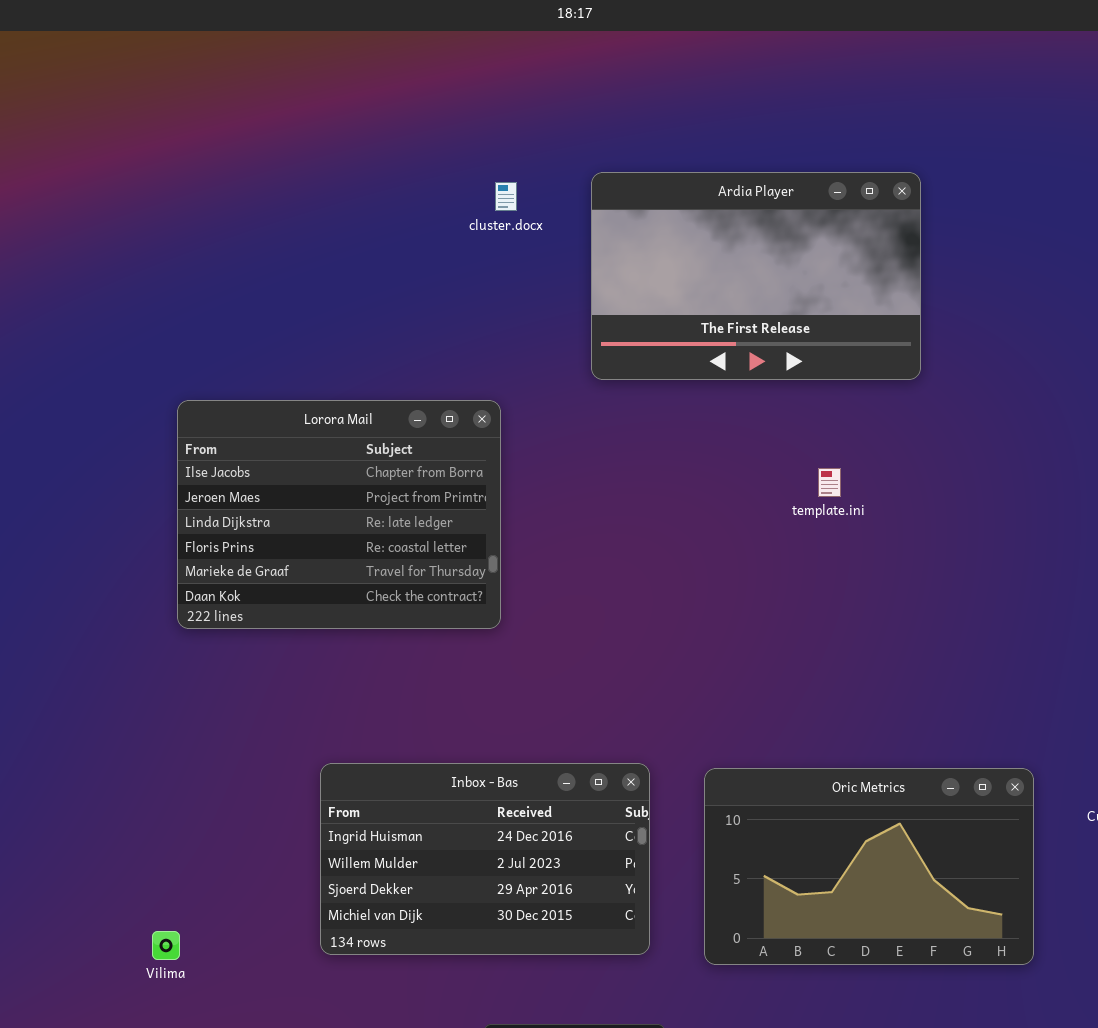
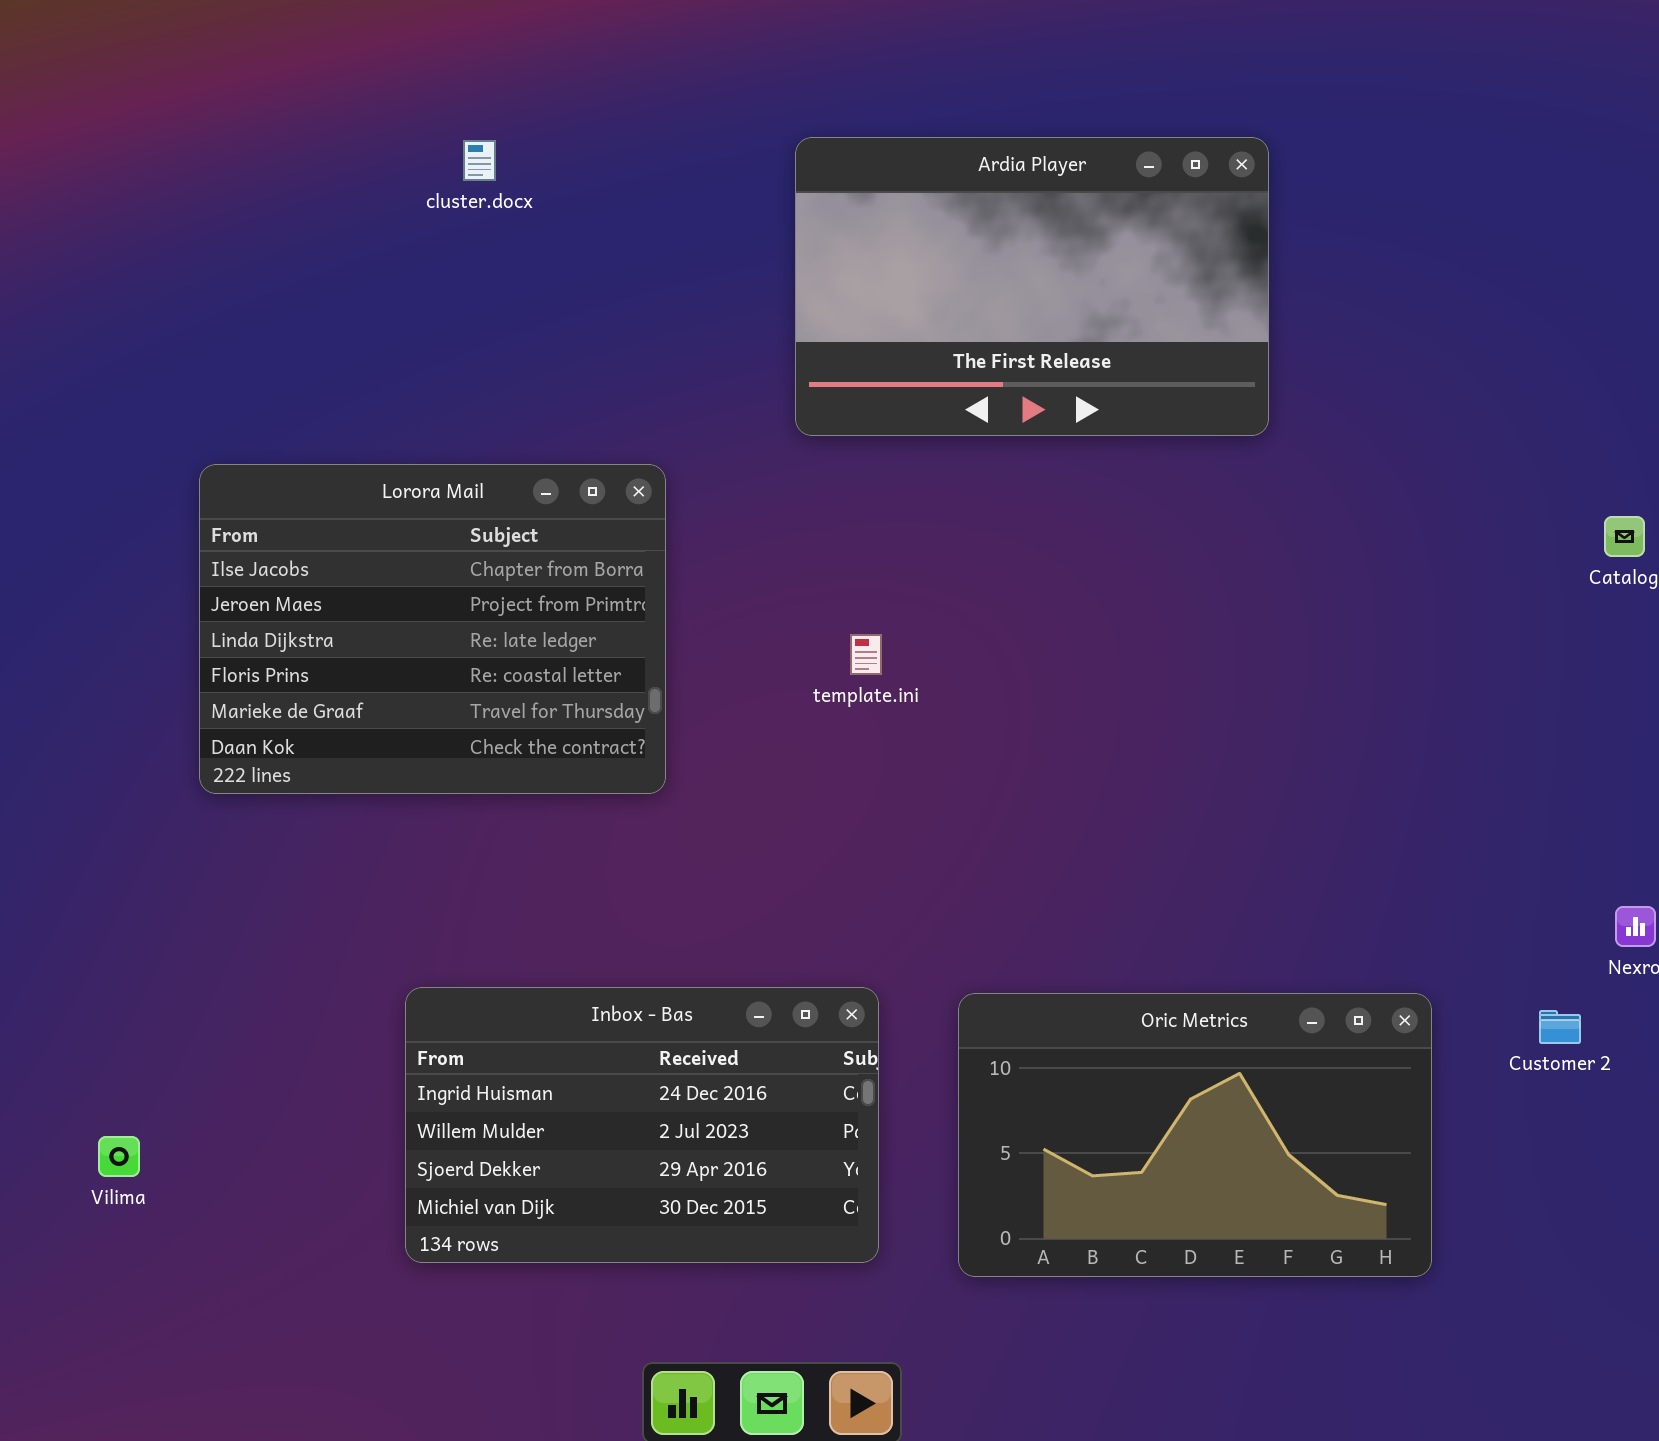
cluster.docx: [495,182,517,211] -> [463,140,496,181], moved
template.ini: [818,468,841,497] -> [850,634,882,675], moved
Vilima: [152,931,180,960] -> [98,1136,140,1177], moved

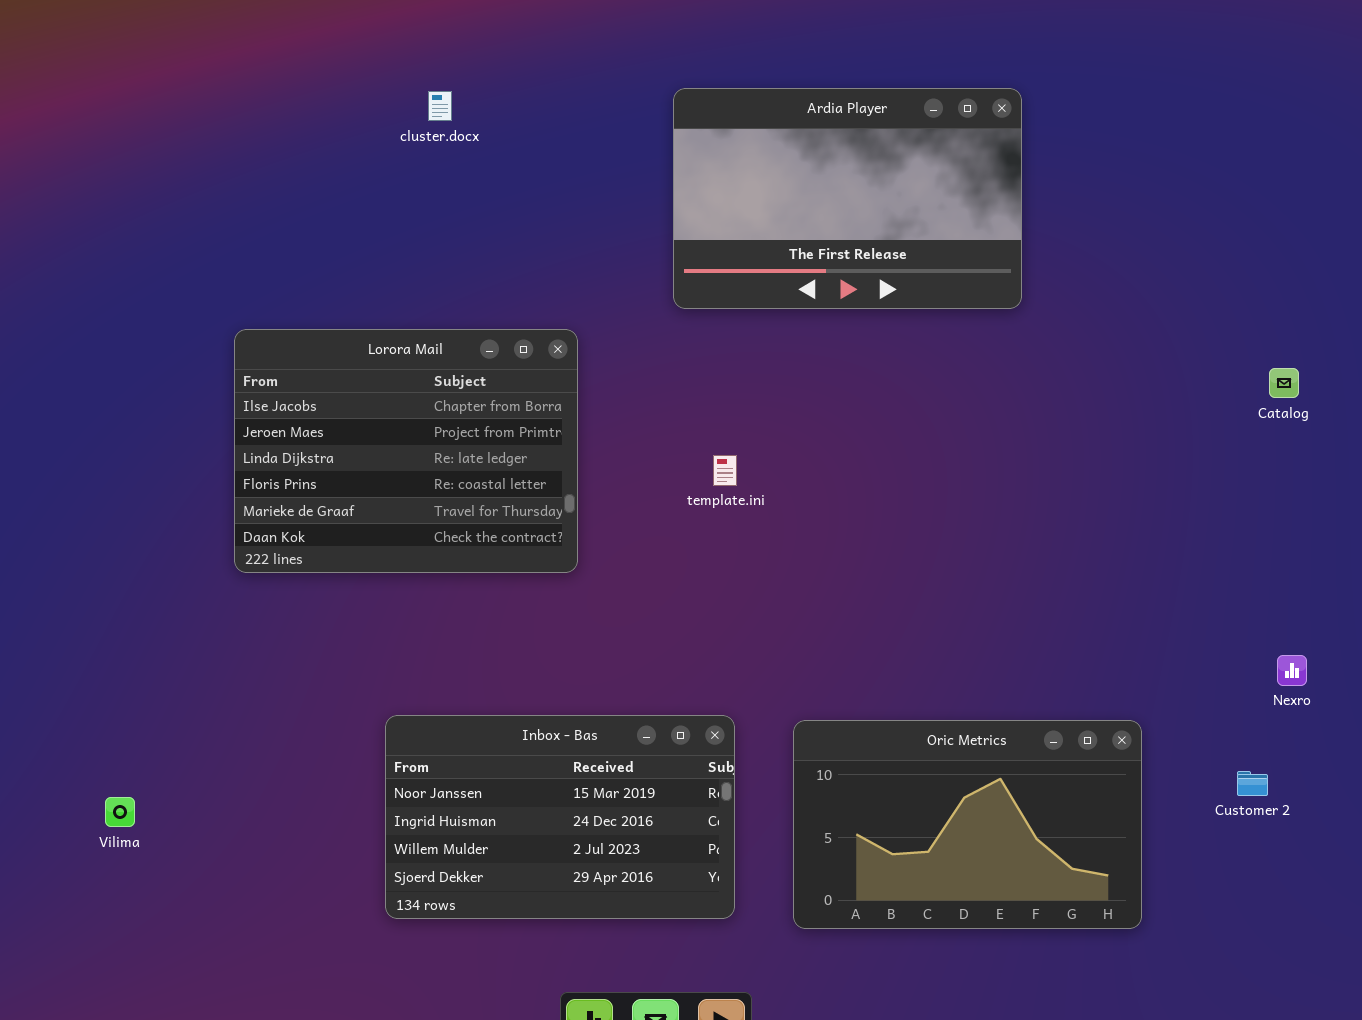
Inbox - Bas: [405,987,879,1263] -> [385,715,735,919], scrolled up 1 row
Customer 2: [1539,1010,1581,1044] -> [1237,771,1268,796], moved
Vilima: [98,1136,140,1177] -> [105,797,135,827], moved

